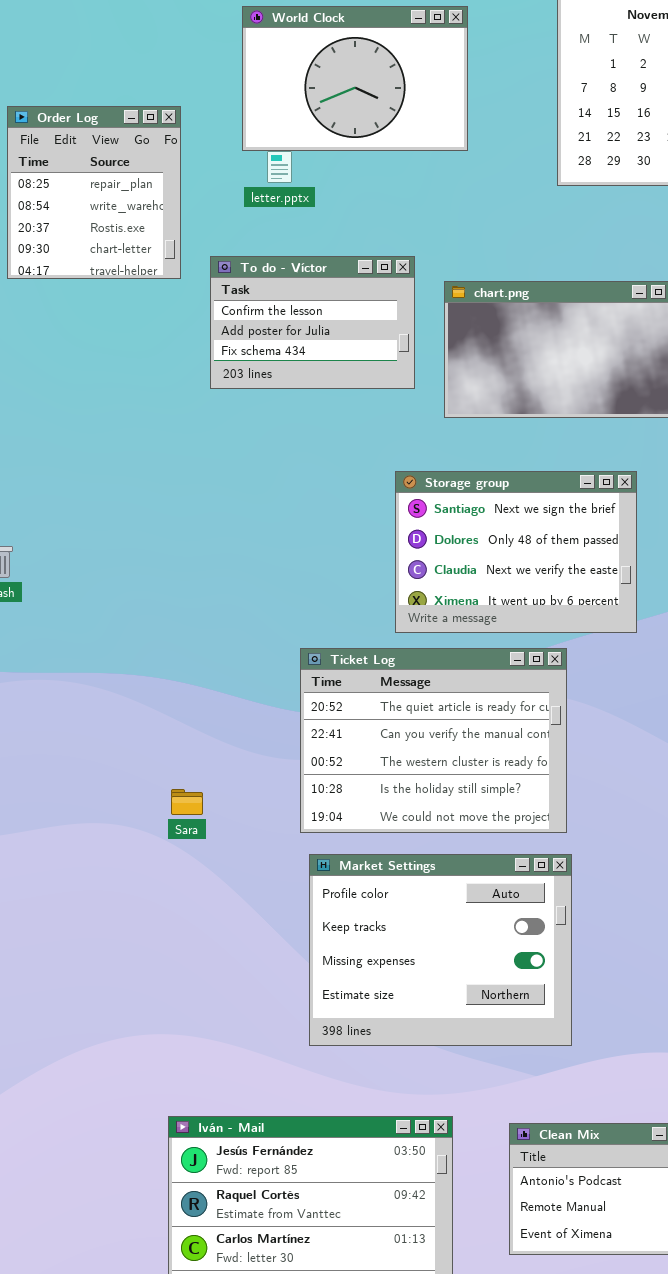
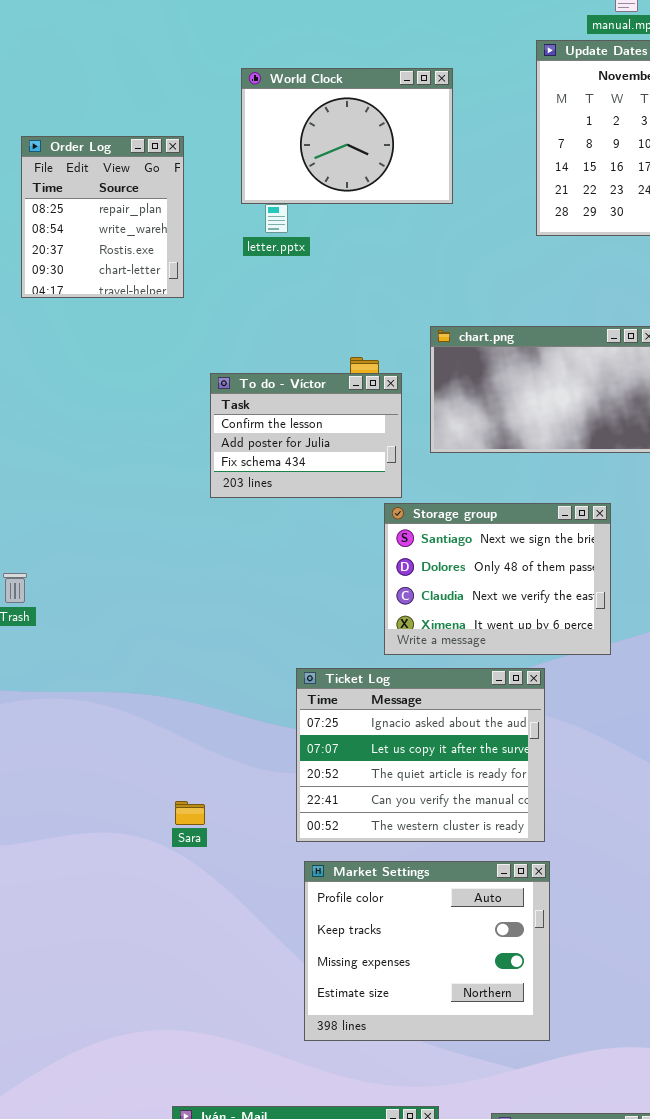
Order Log: [7,106,181,279] -> [21,136,184,298], moved
To do - Víctor: [210,256,415,389] -> [210,373,402,498], moved
Ticket Log: [300,648,567,833] -> [296,668,545,842], scrolled up 2 rows

